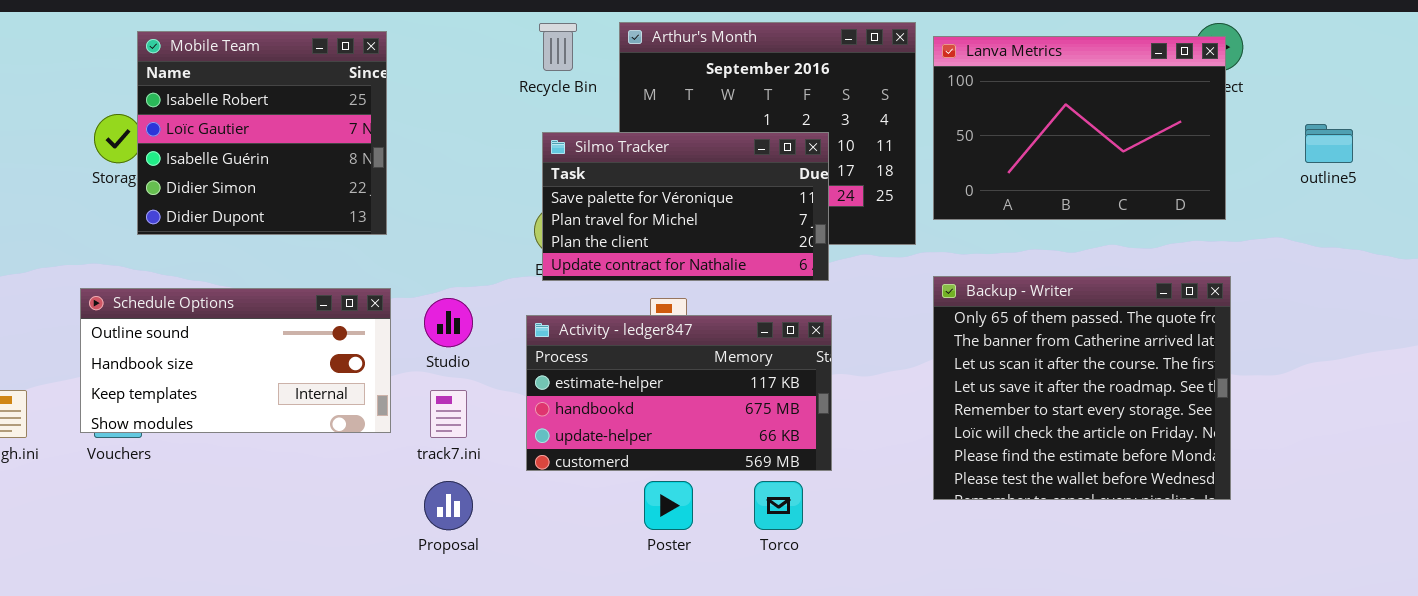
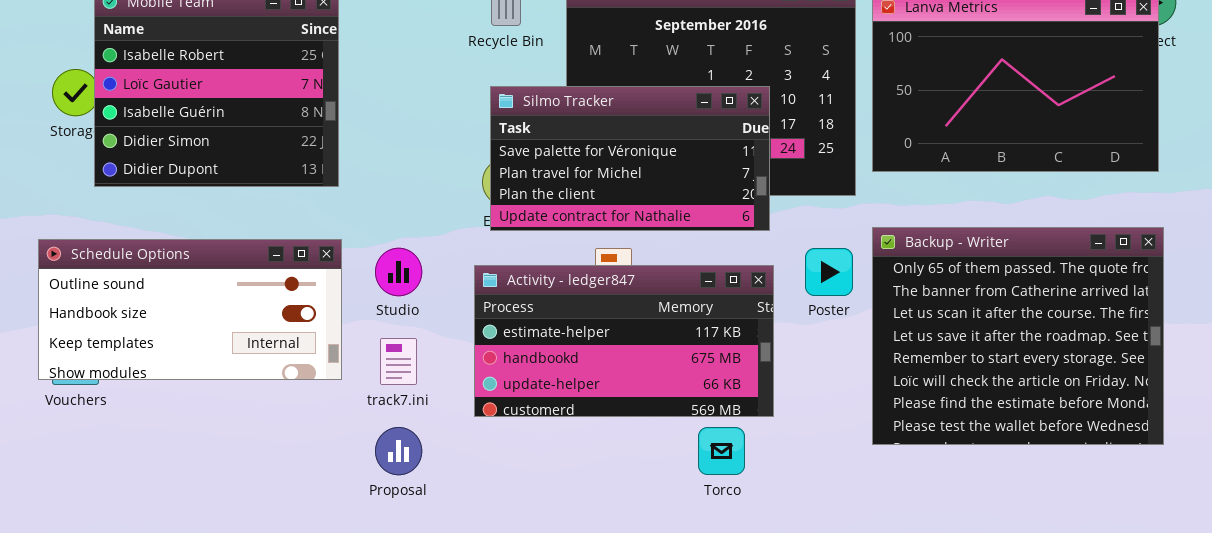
Poster: [644,481,693,530] -> [805,248,853,296], moved

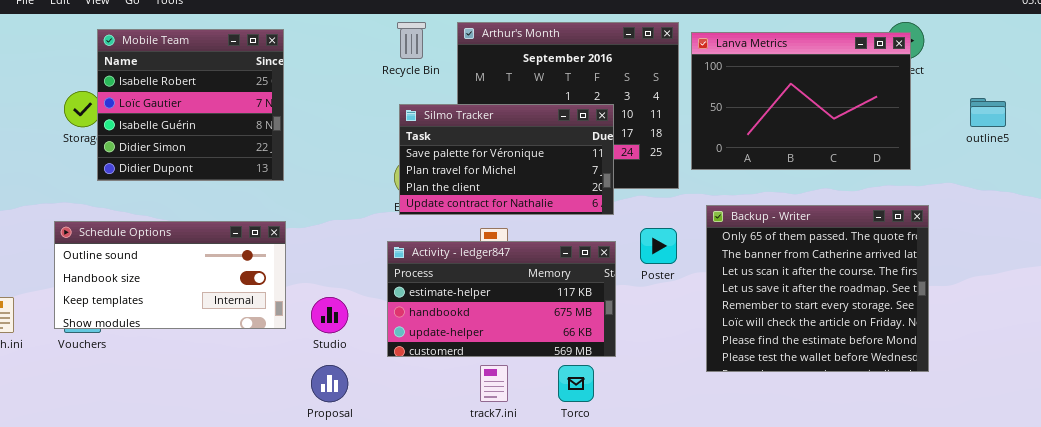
Backup - Writer: [872,227,1164,445] -> [706,205,929,372], moved
Studio: [375,248,422,296] -> [311,297,348,333], moved
track7.ini: [380,338,417,385] -> [480,365,508,402], moved

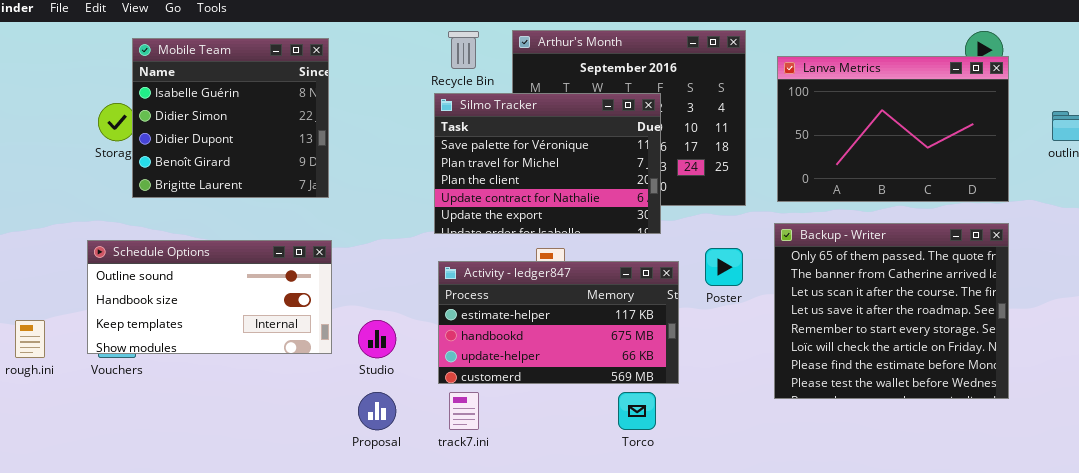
Mobile Team: [97,29,284,181] -> [132,38,329,198], scrolled down 2 rows
Lanva Metrics: [691,32,911,170] -> [777,56,1009,202], moved
Silmo Tracker: [399,104,614,215] -> [434,93,661,234], moved, resized
track7.ini: [480,365,508,402] -> [449,392,479,430], moved

